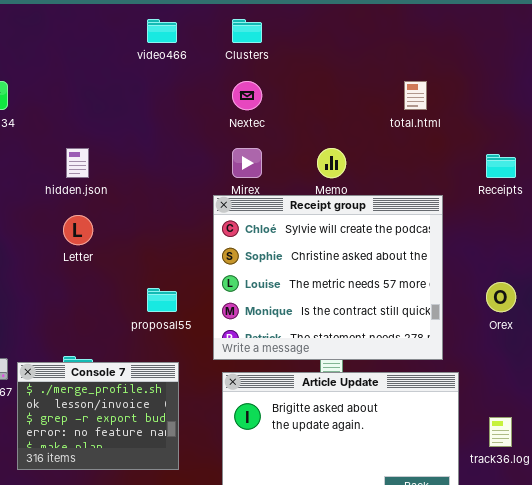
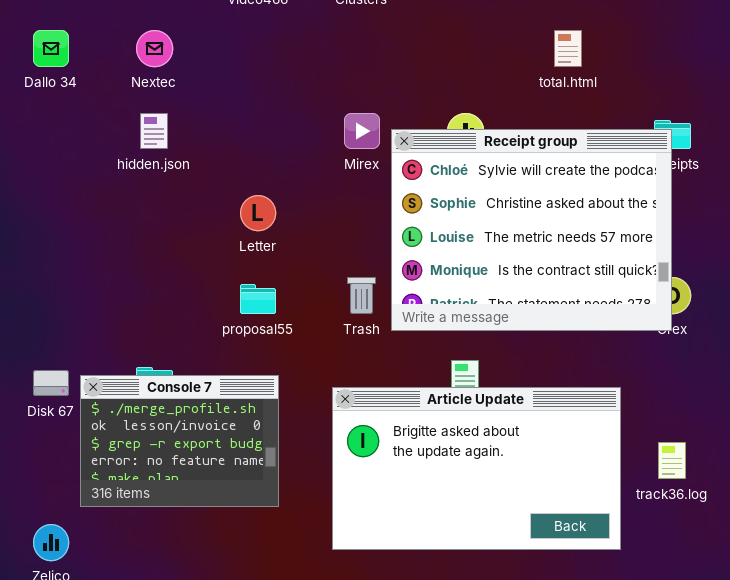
Nextec: [232,81,262,110] -> [136,30,173,67], moved
Receipt group: [213,195,443,360] -> [391,129,672,331], moved
Letter: [63,215,93,245] -> [240,195,276,231], moved

